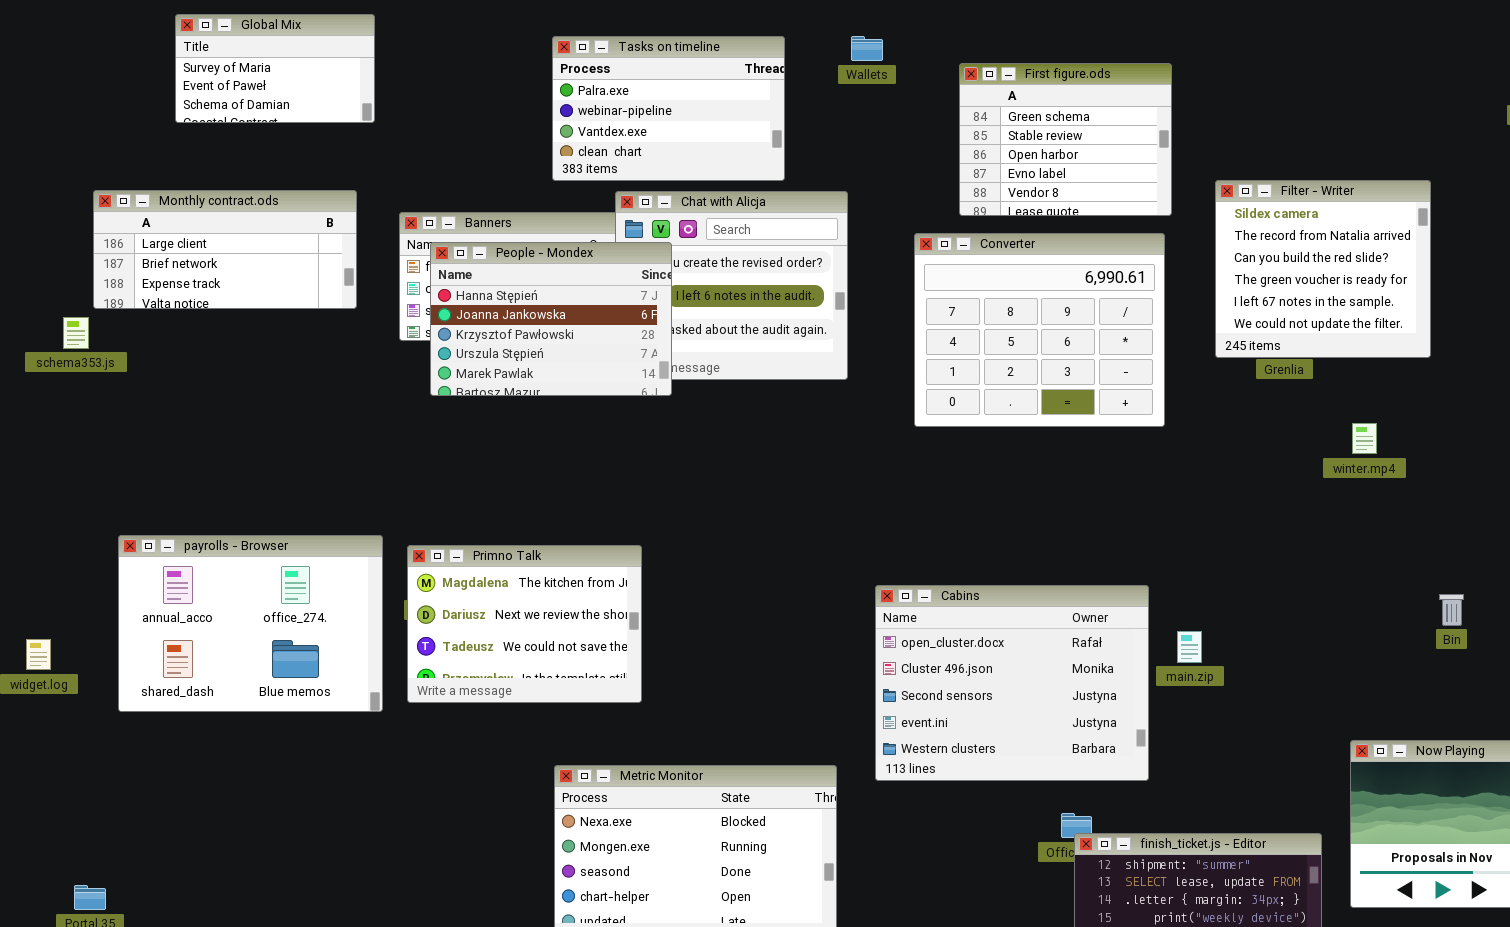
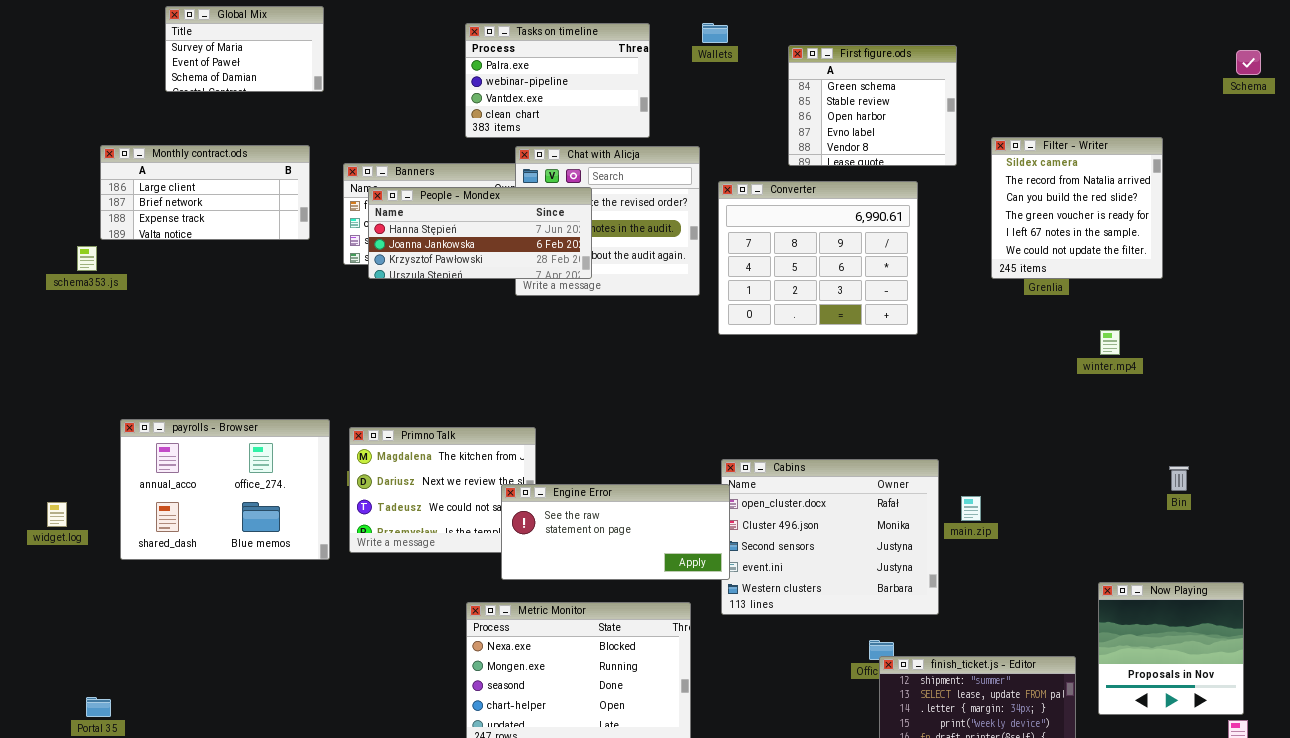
Converter: [914,233,1165,427] -> [718,181,918,335], moved
People - Mondex: [430,242,672,396] -> [368,187,592,279], resized
Engine Error: none -> [501,484,730,580], opened

